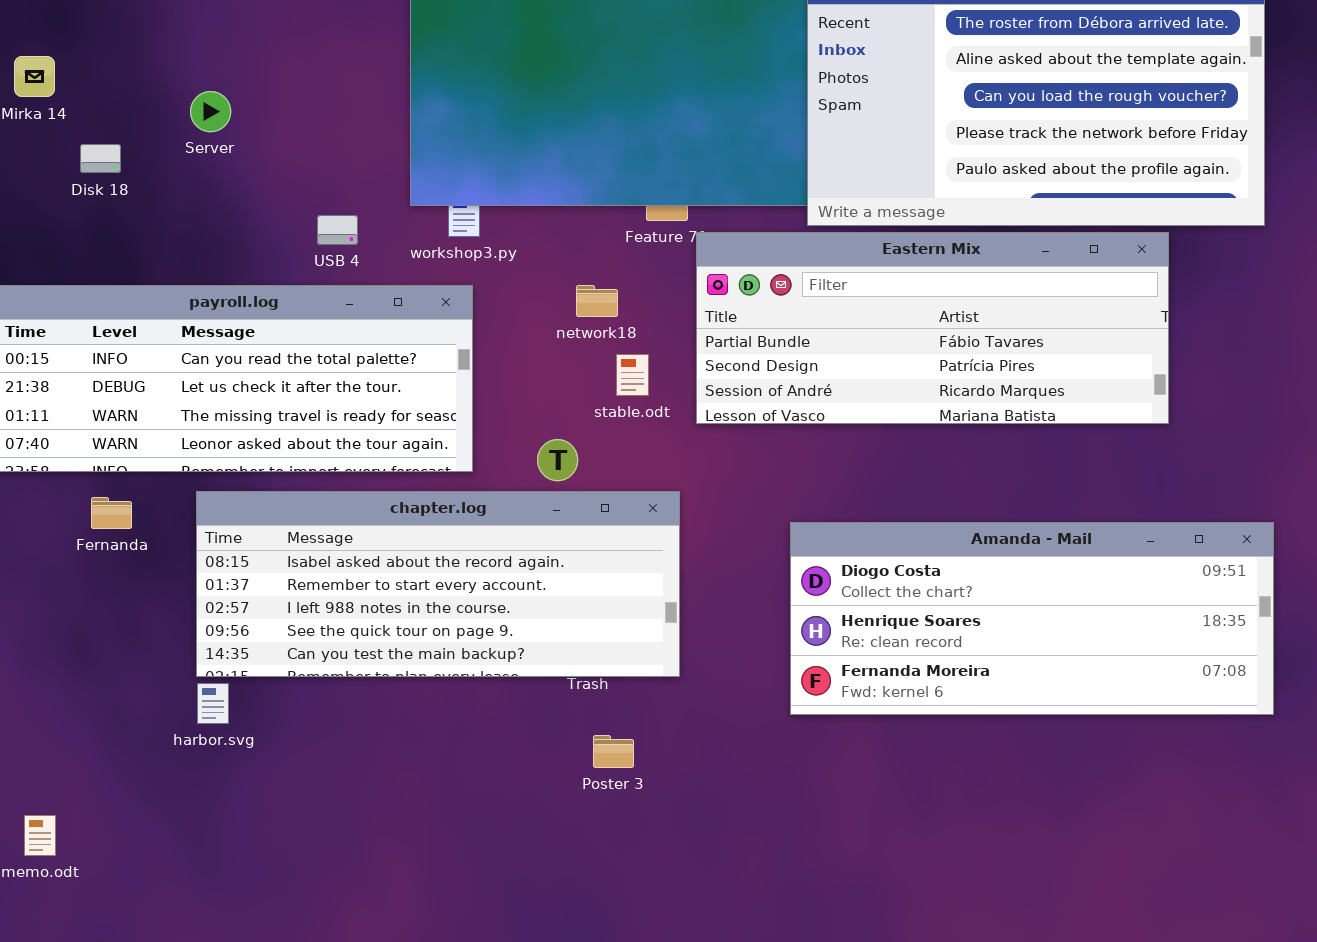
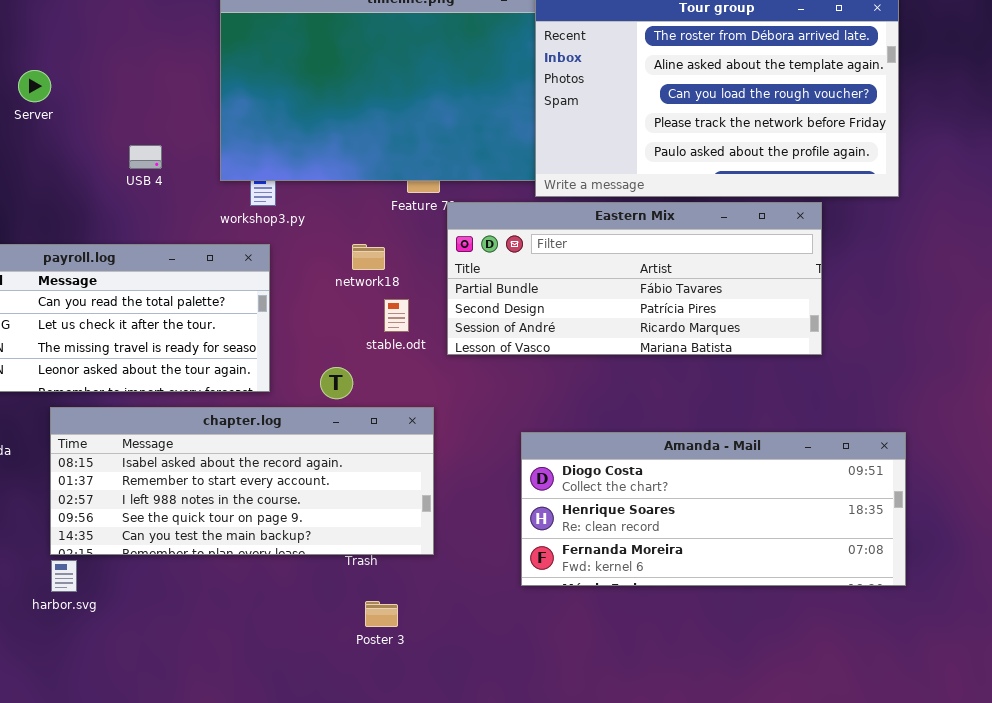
Server: [190,91,231,132] -> [18,70,51,102], moved
USB 4: [317,215,358,245] -> [129,145,162,169], moved

